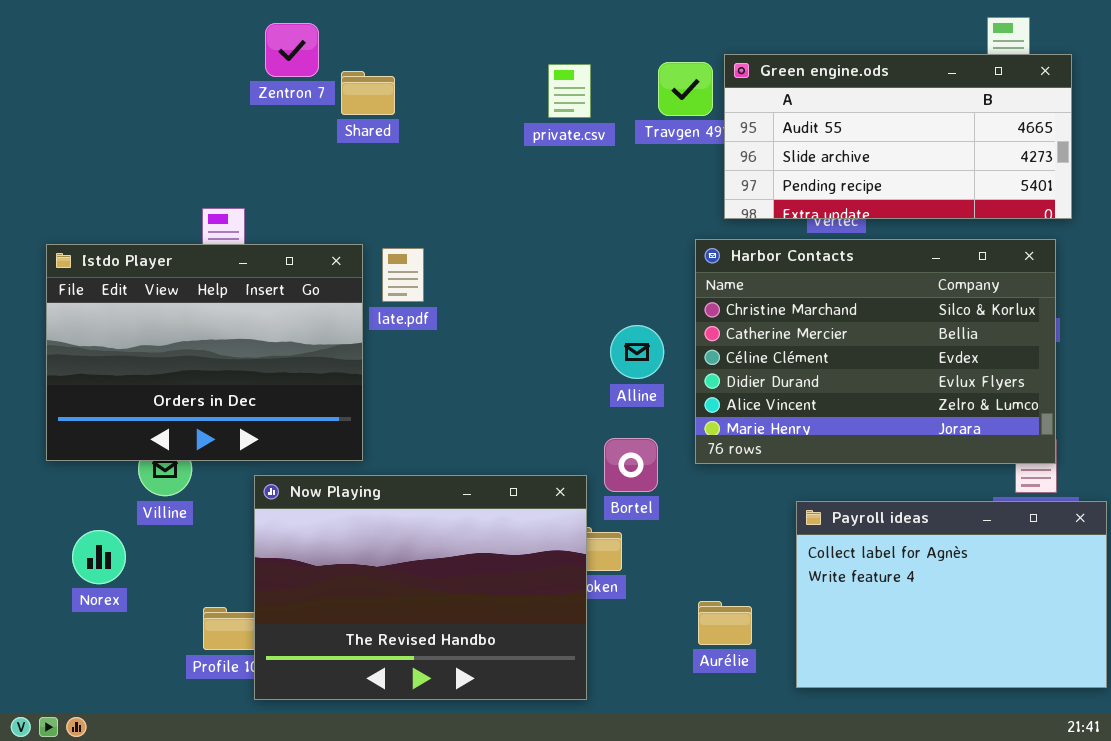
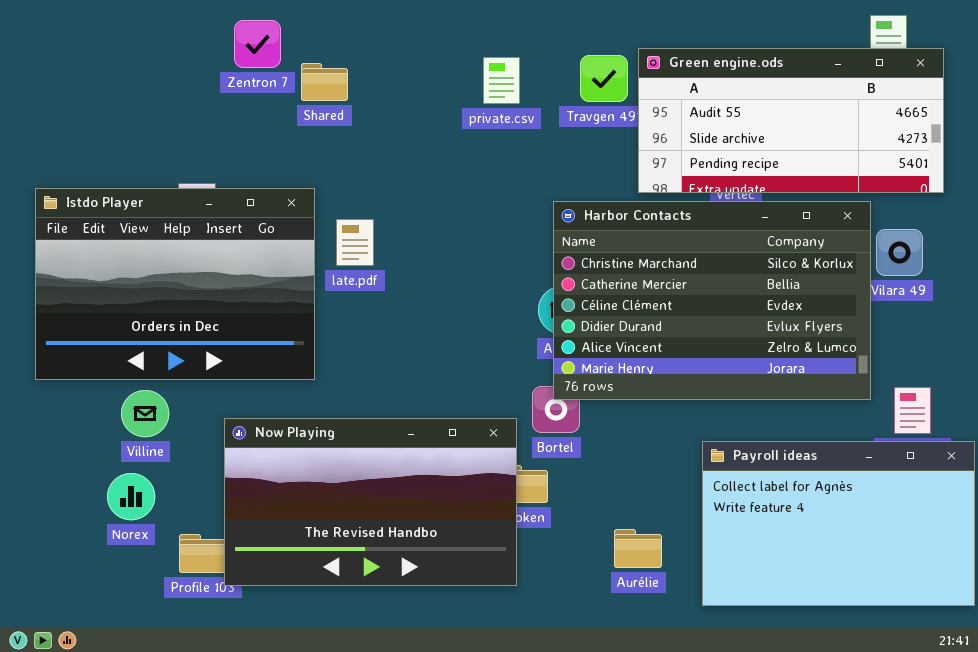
Harbor Contacts: [695,239,1056,464] -> [553,201,871,400], moved
Istdo Player: [46,244,363,461] -> [35,188,315,380], moved
Now Playing: [254,475,587,700] -> [224,418,517,586], resized
Norex: [72,530,126,584] -> [107,473,155,520], moved

